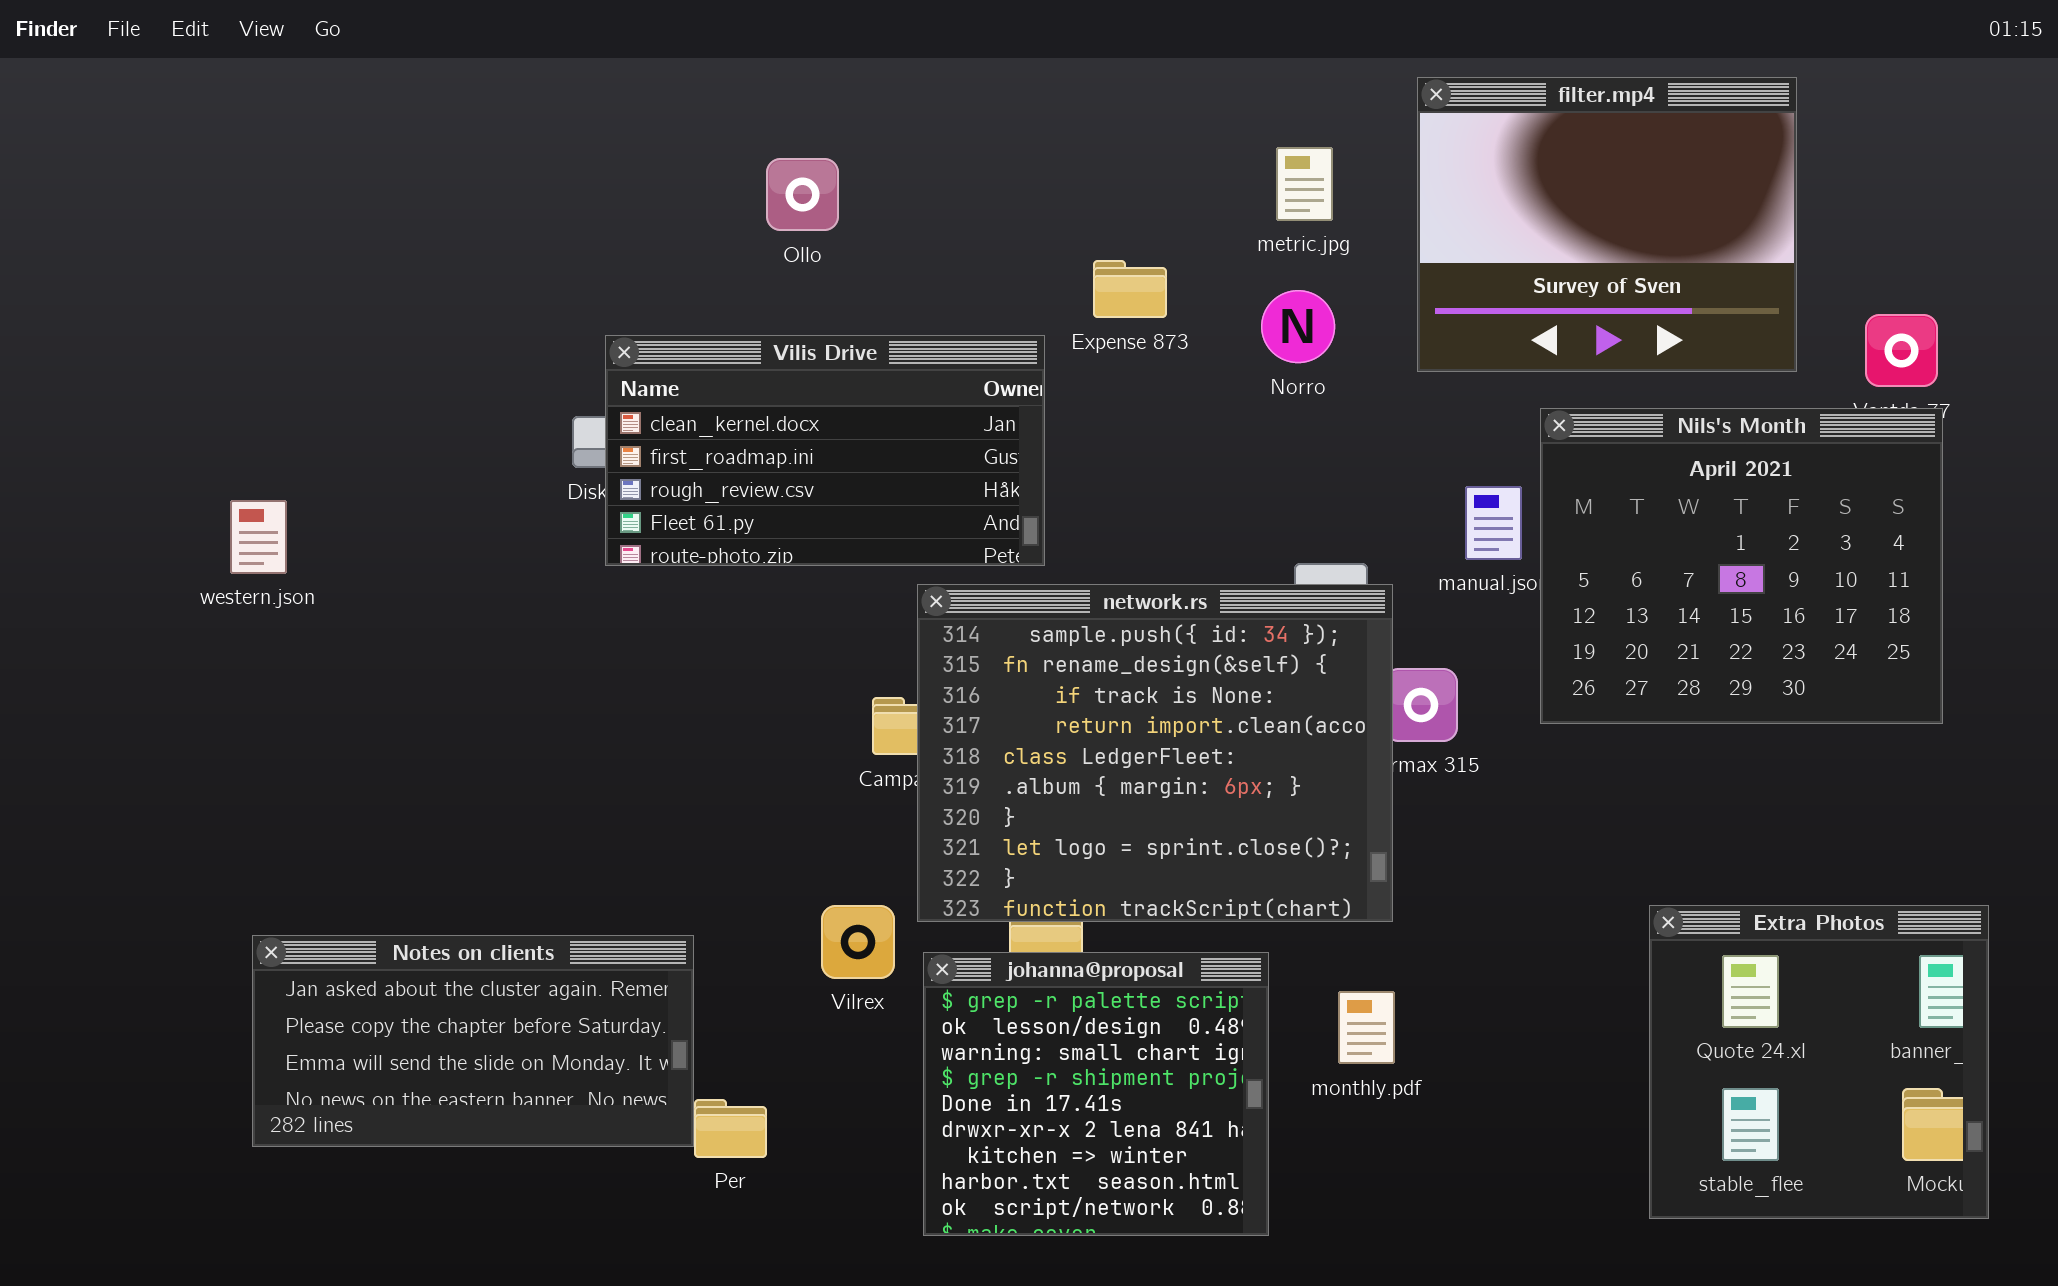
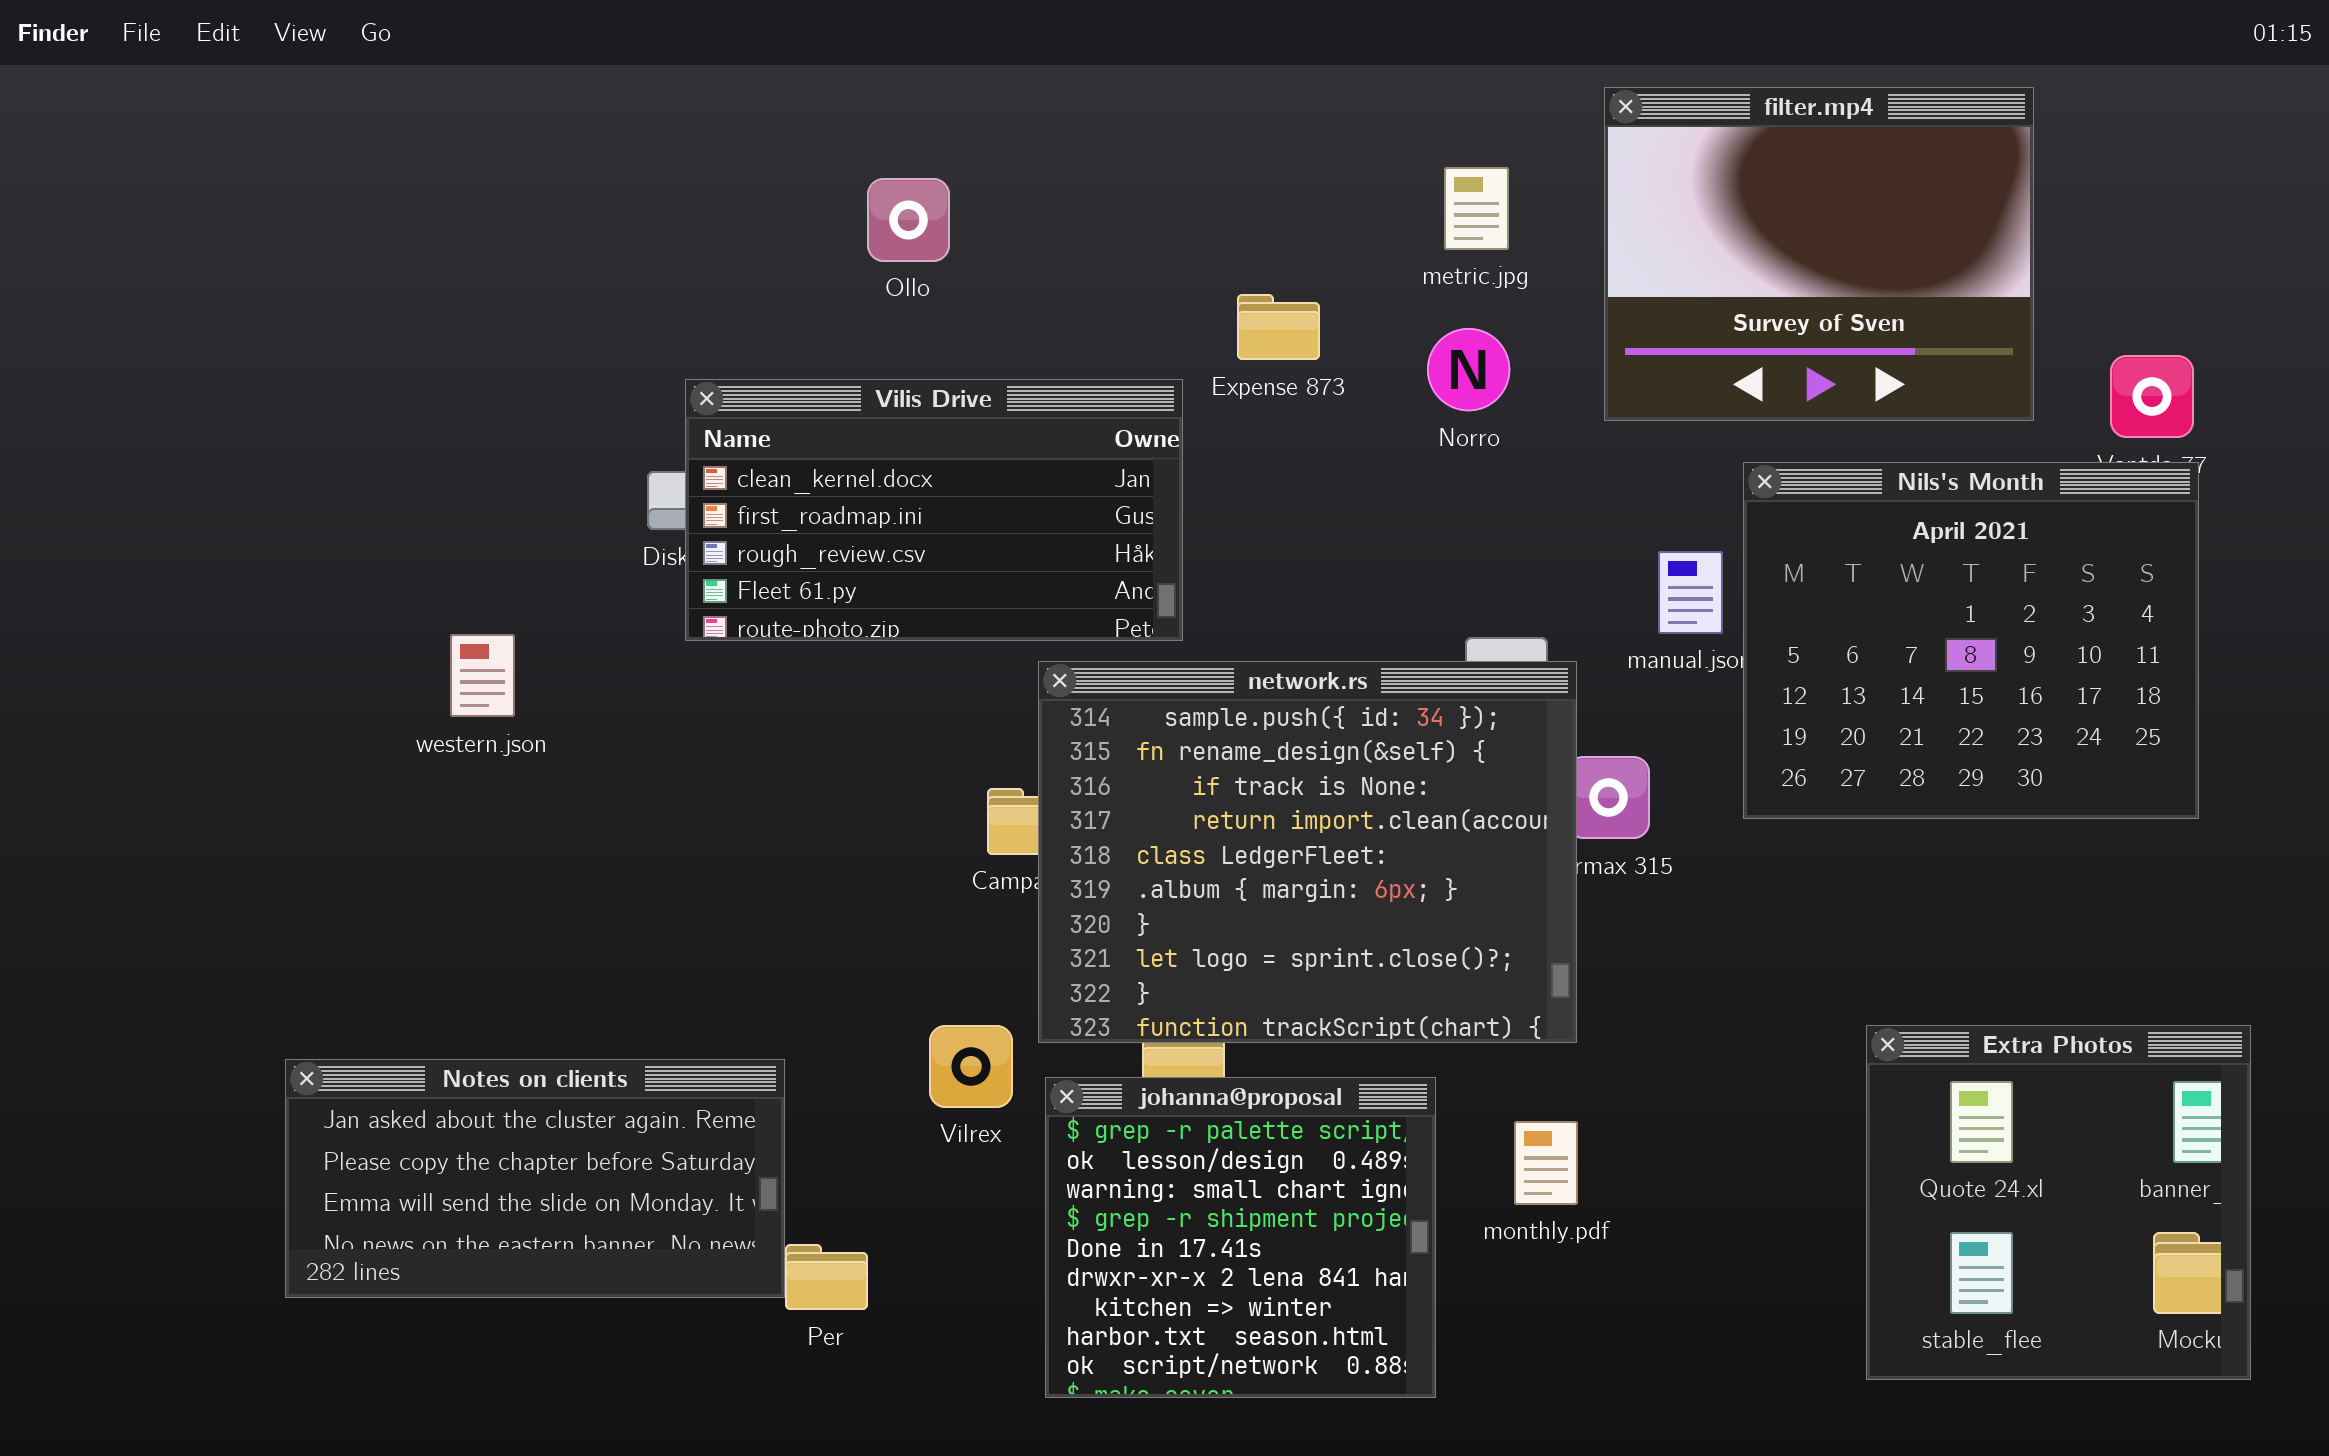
western.json: [230,500,287,574] -> [450,634,515,717], moved

